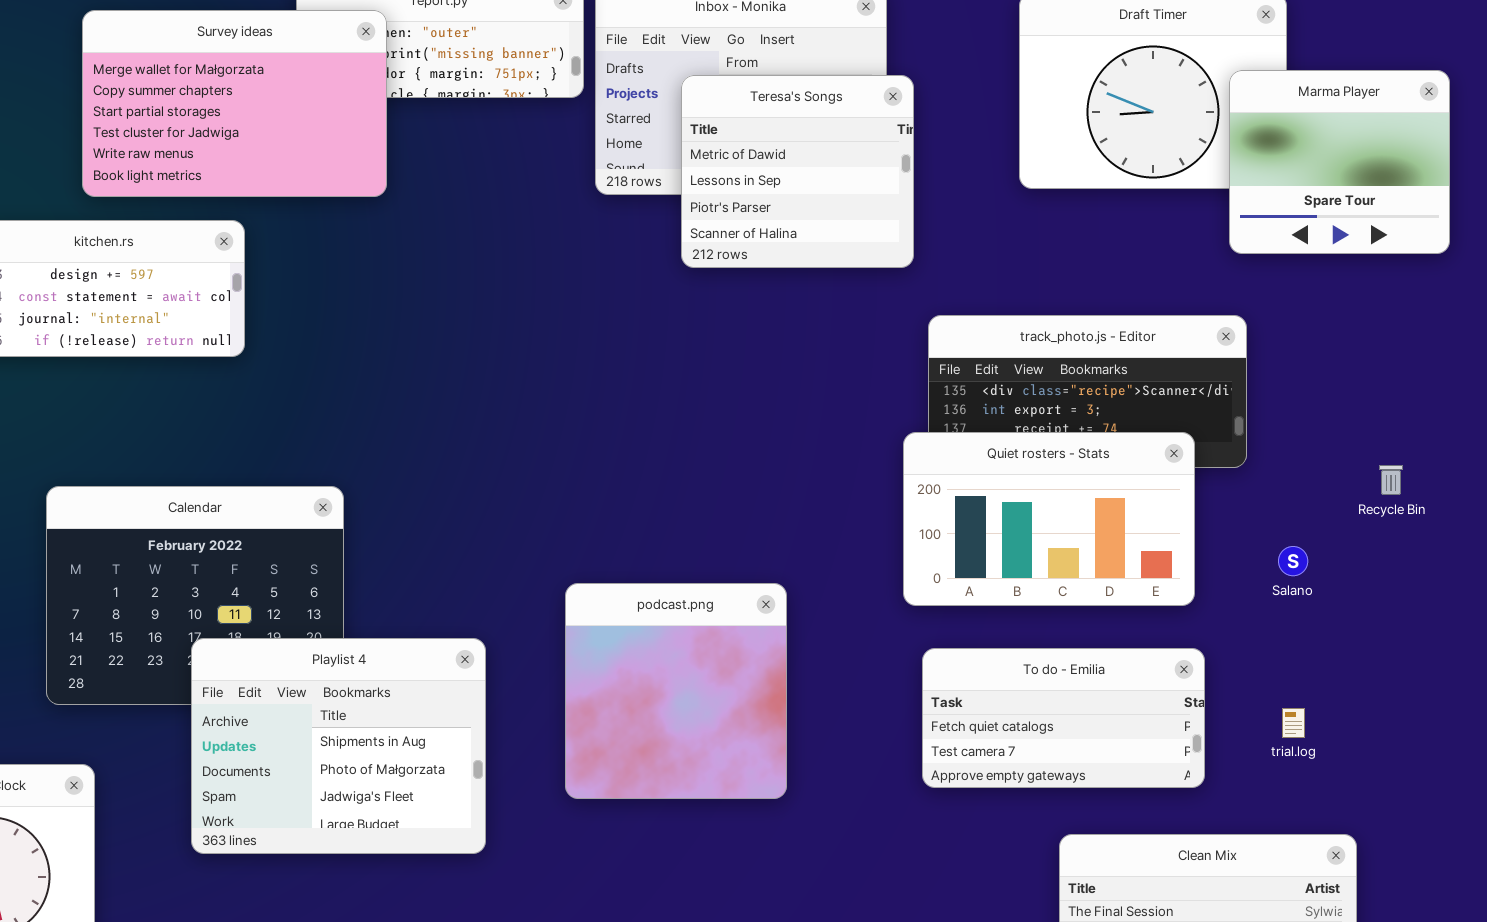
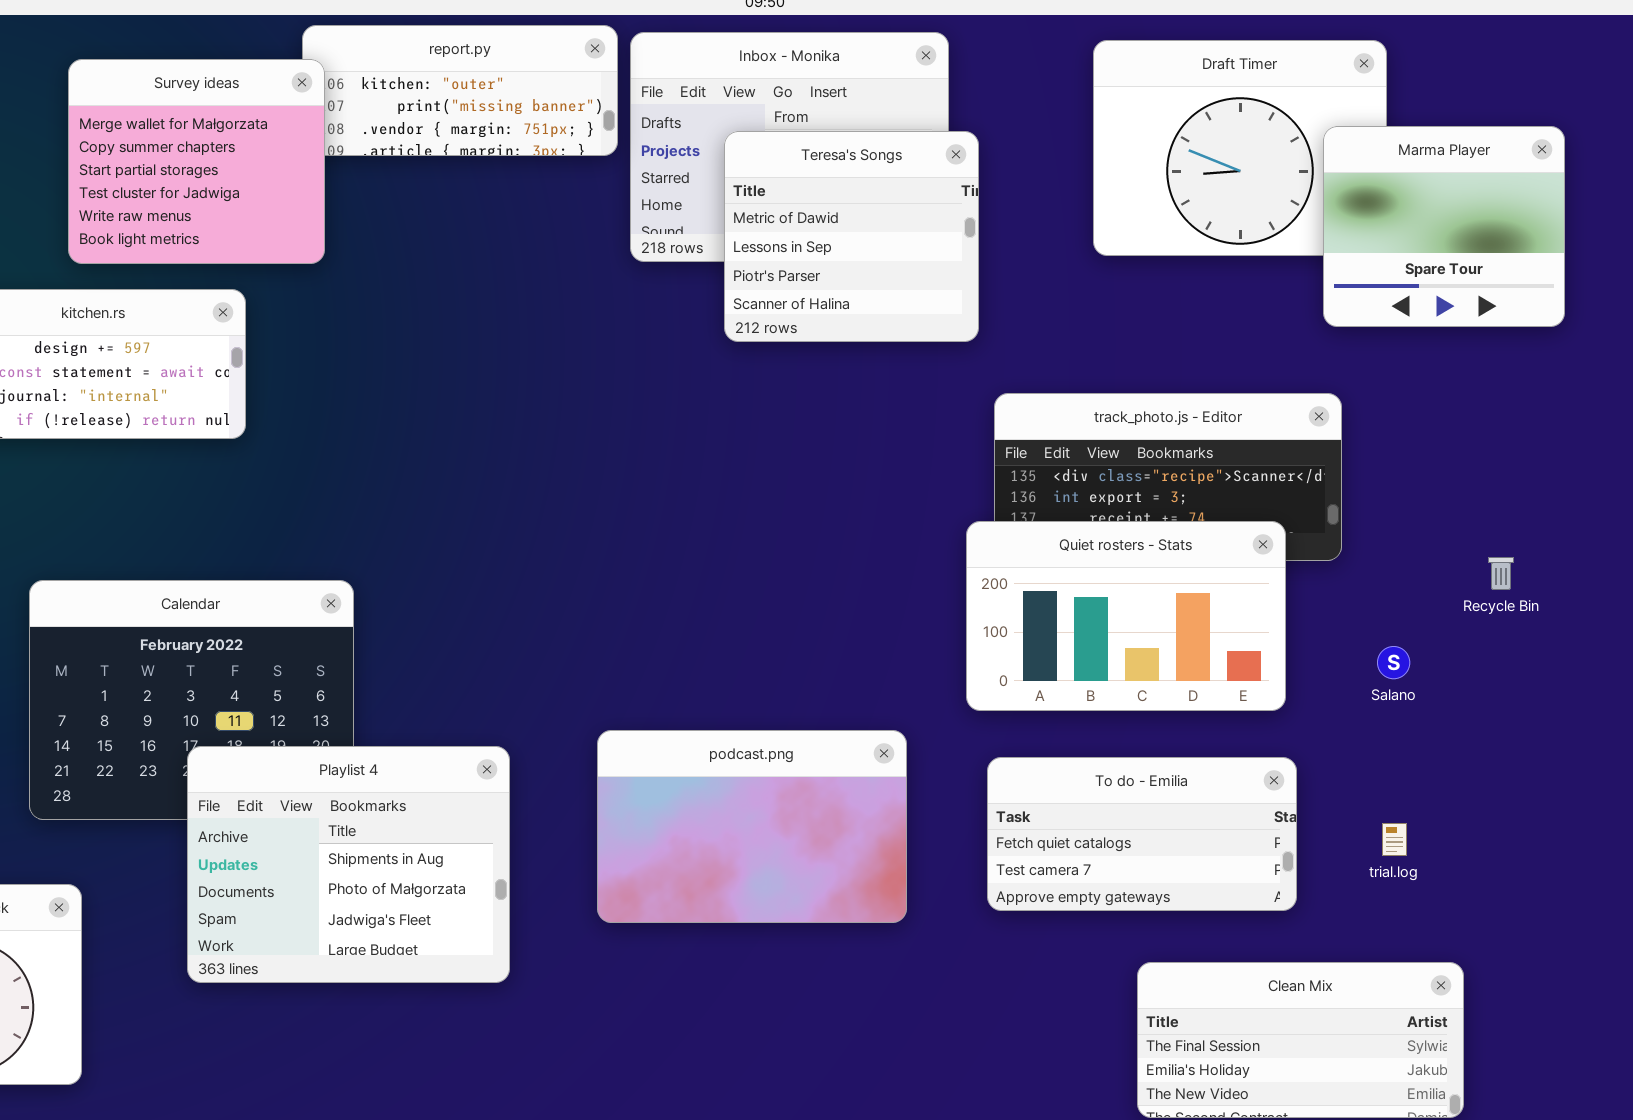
Survey ideas: [82,10,387,197] -> [68,59,325,264], resized
podcast.png: [565,583,787,799] -> [597,730,907,923], resized

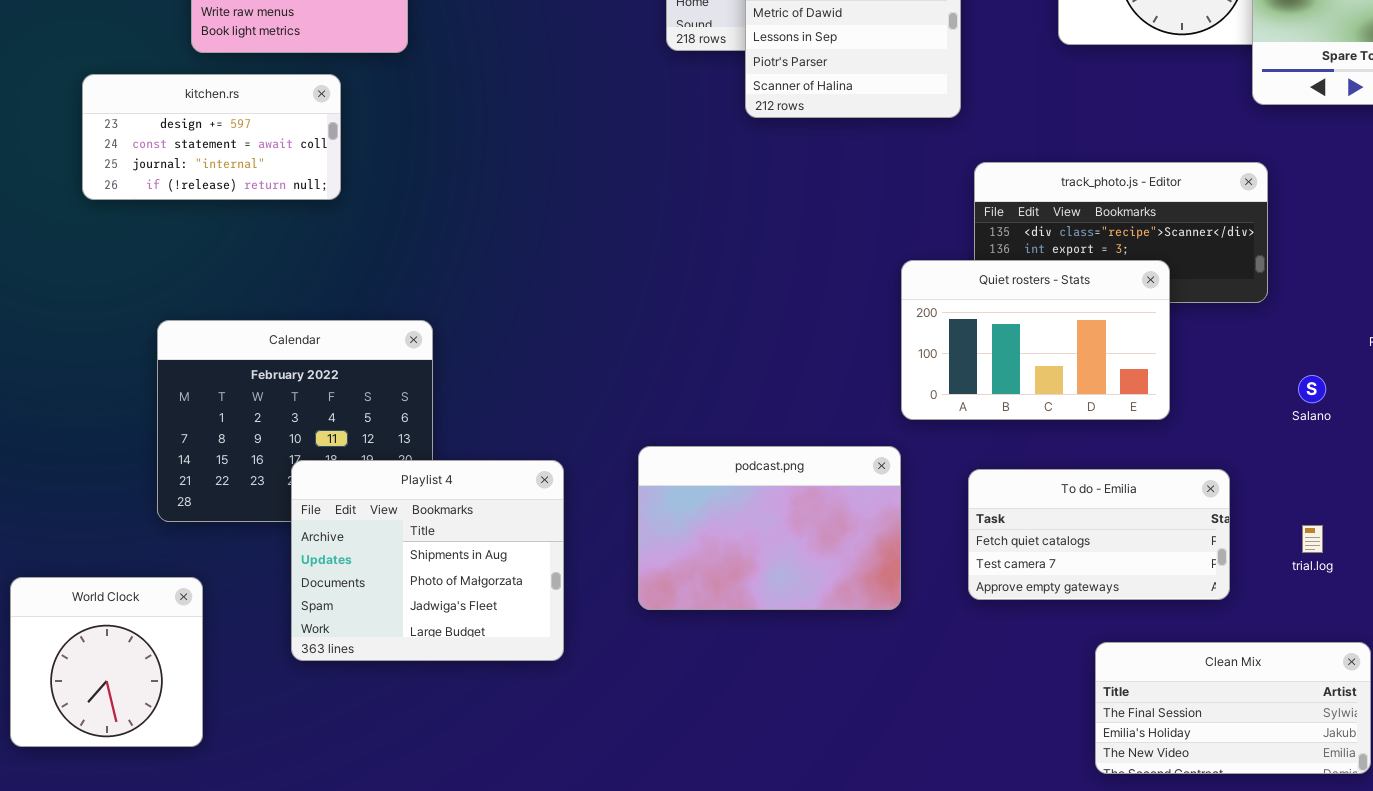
Quiet rosters - Stats: [966,521,1286,711] -> [901,260,1170,420], moved

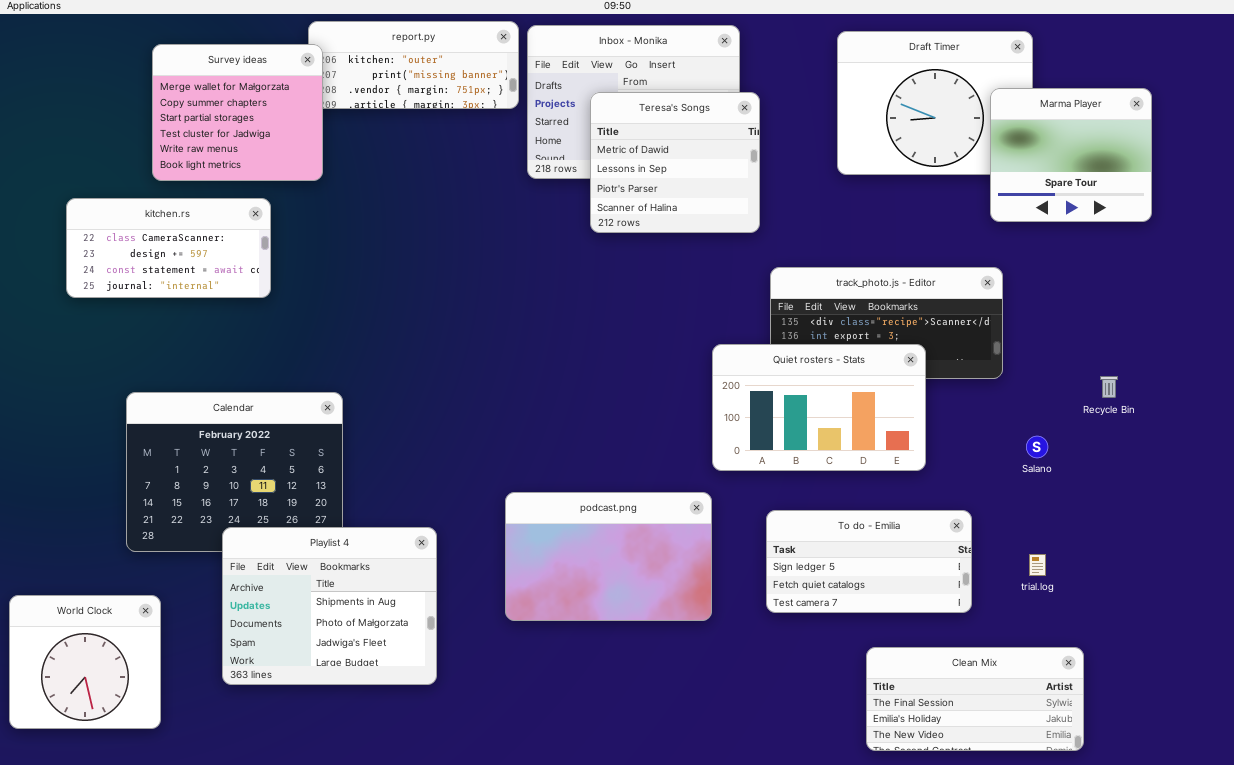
kitchen.rs: [82,74,341,200] -> [66,198,271,298], scrolled up 1 row
Playlist 4: [291,460,564,661] -> [222,527,437,685], moved
To do - Emilia: [968,469,1230,600] -> [766,510,972,613], scrolled up 1 row

